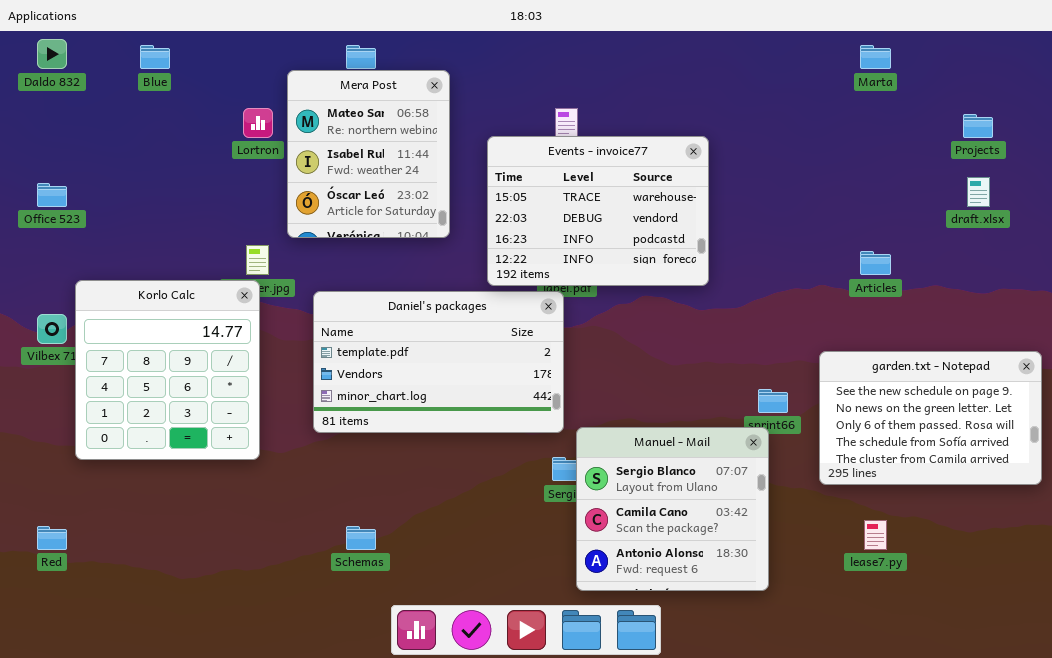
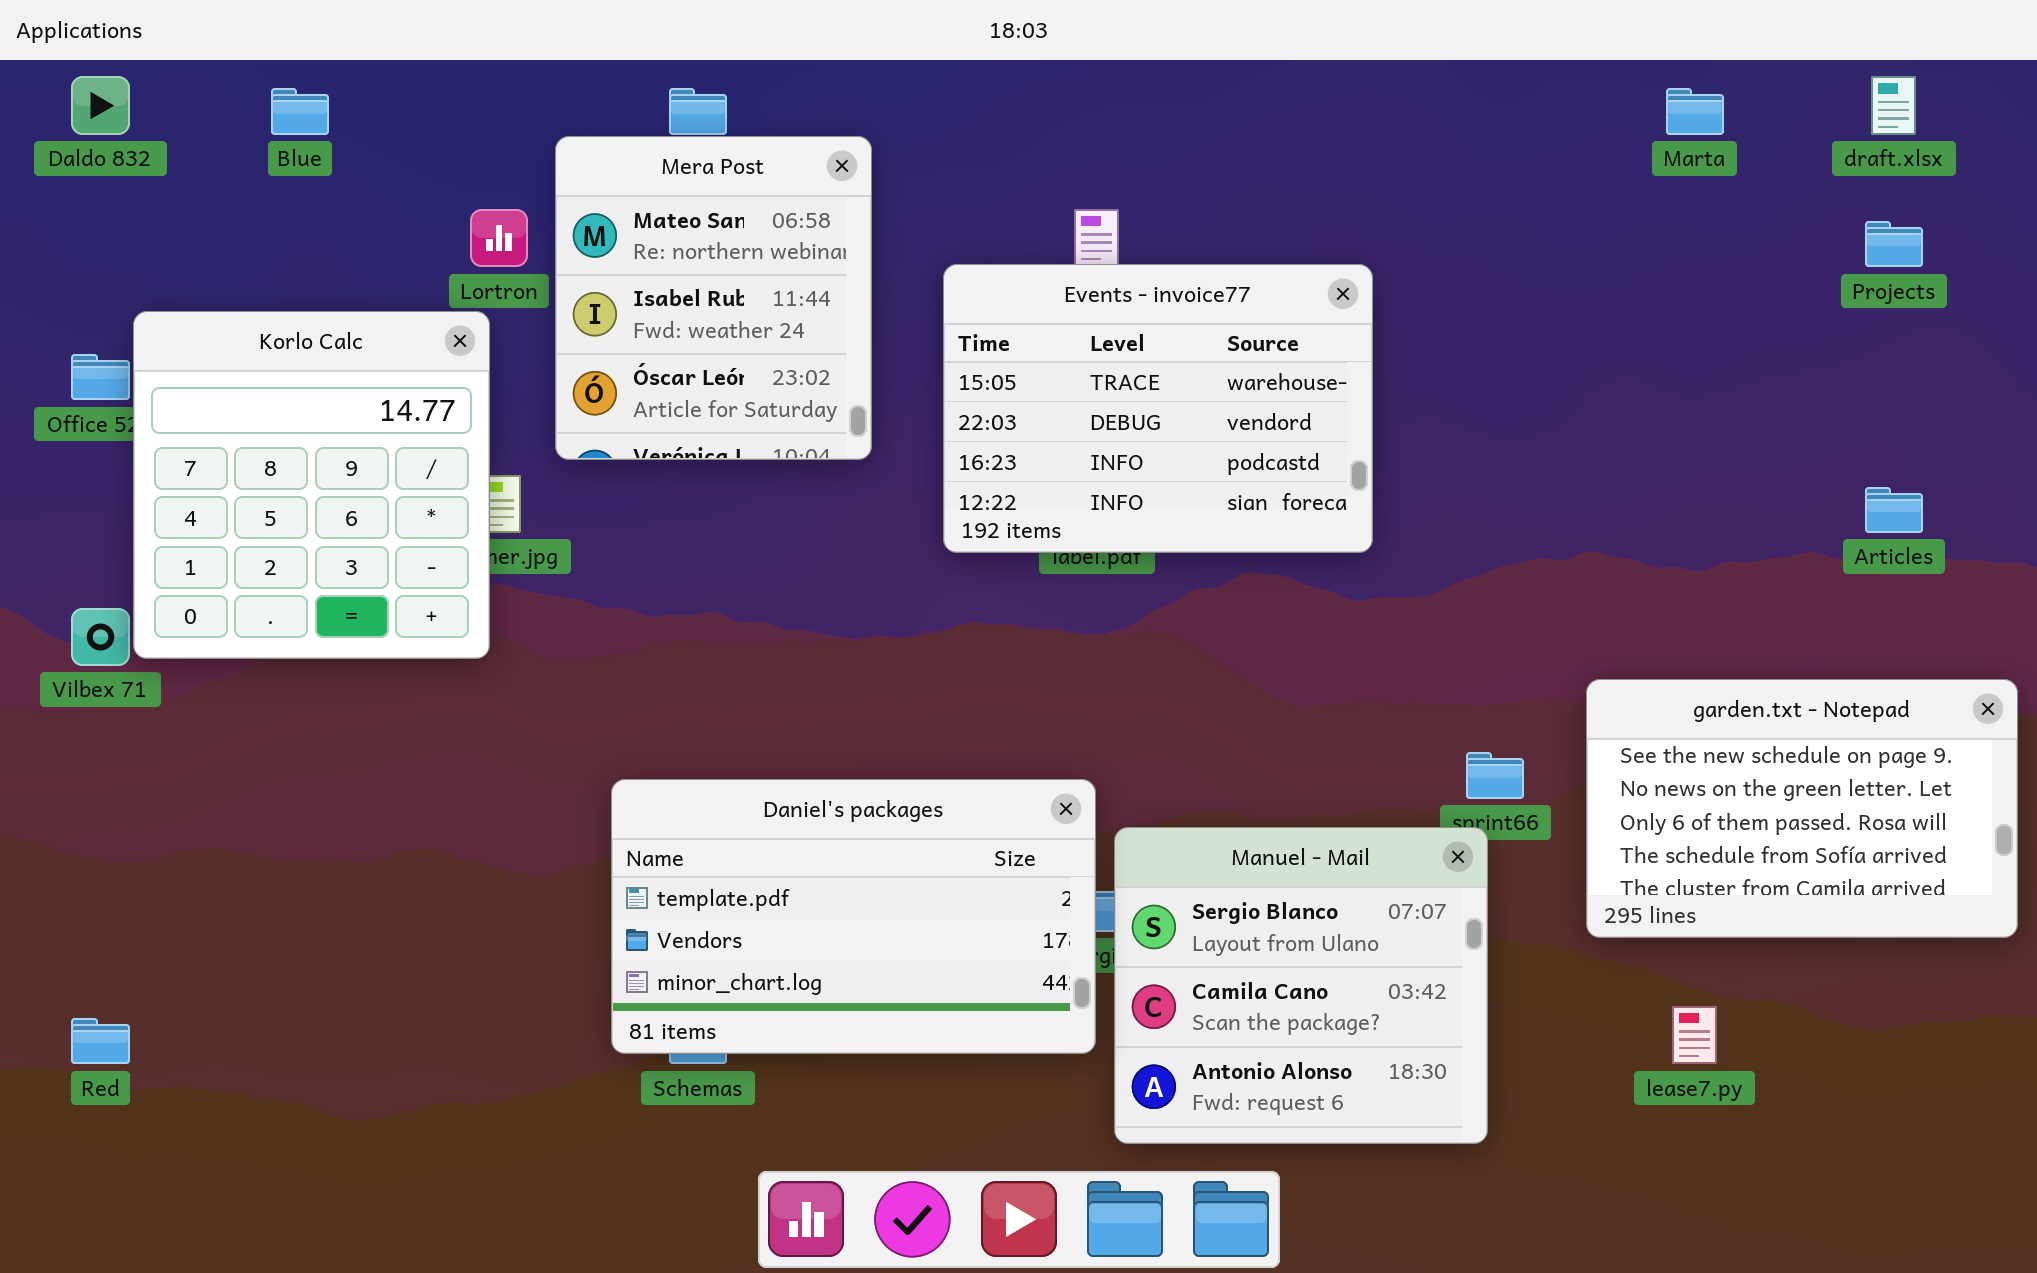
draft.xlsx: [967,177,990,207] -> [1871,76,1916,135], moved
Articles: [860,251,891,275] -> [1865,487,1923,533], moved
Korlo Calc: [75,280,260,460] -> [133,311,490,659], moved
Daniel's packages: [313,291,564,433] -> [611,779,1096,1054], moved

